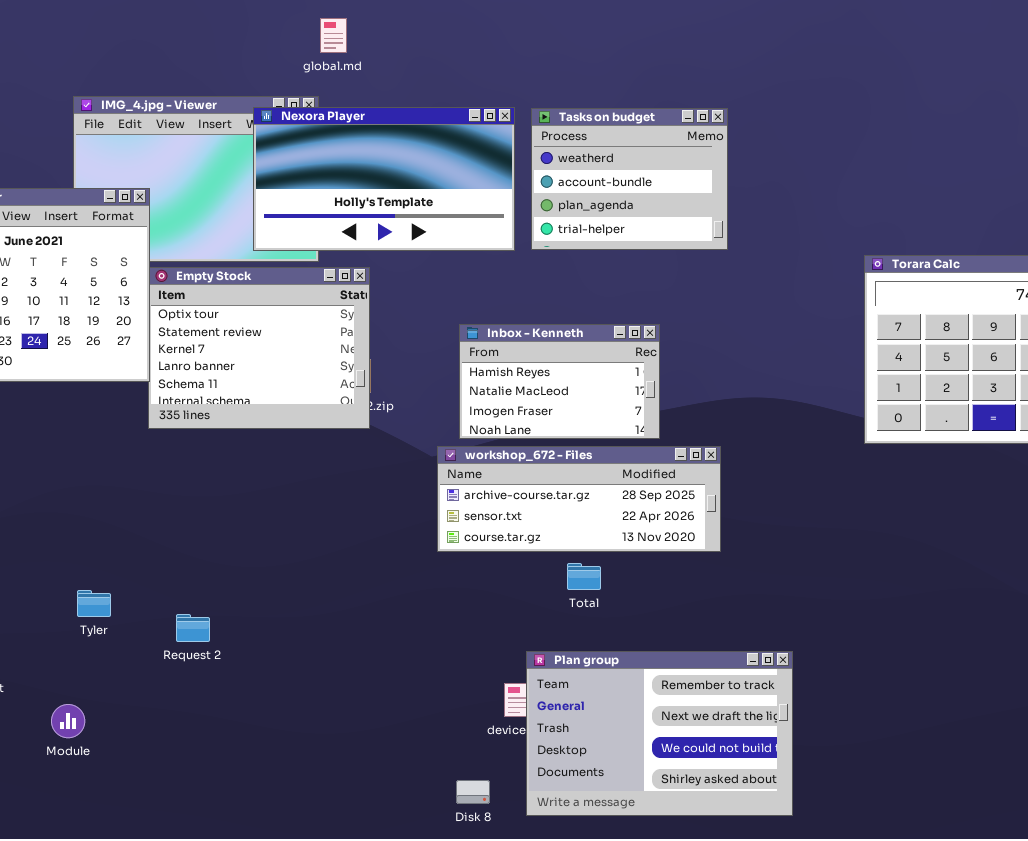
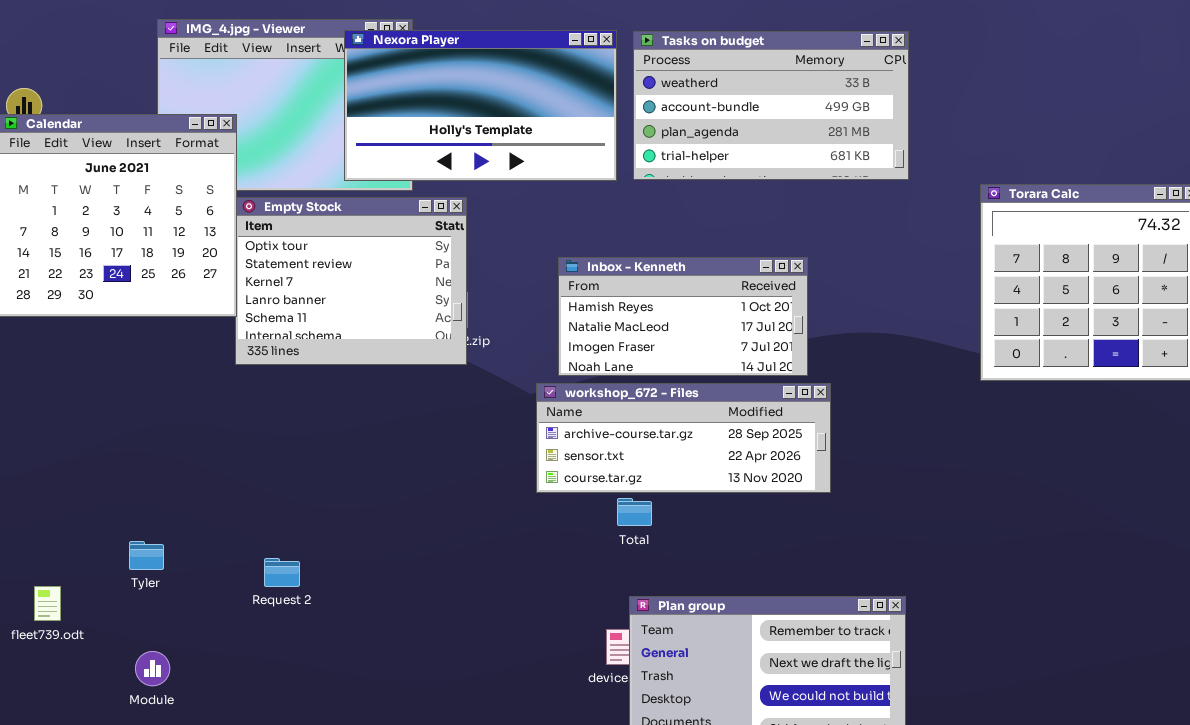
Tasks on budget: [531,108,728,250] -> [633,31,909,180], resized
Inbox - Kenneth: [459,324,660,439] -> [558,257,808,376], resized
Total: [567,563,601,590] -> [617,498,652,526], moved
Tyler: [77,590,111,617] -> [129,541,164,570], moved

